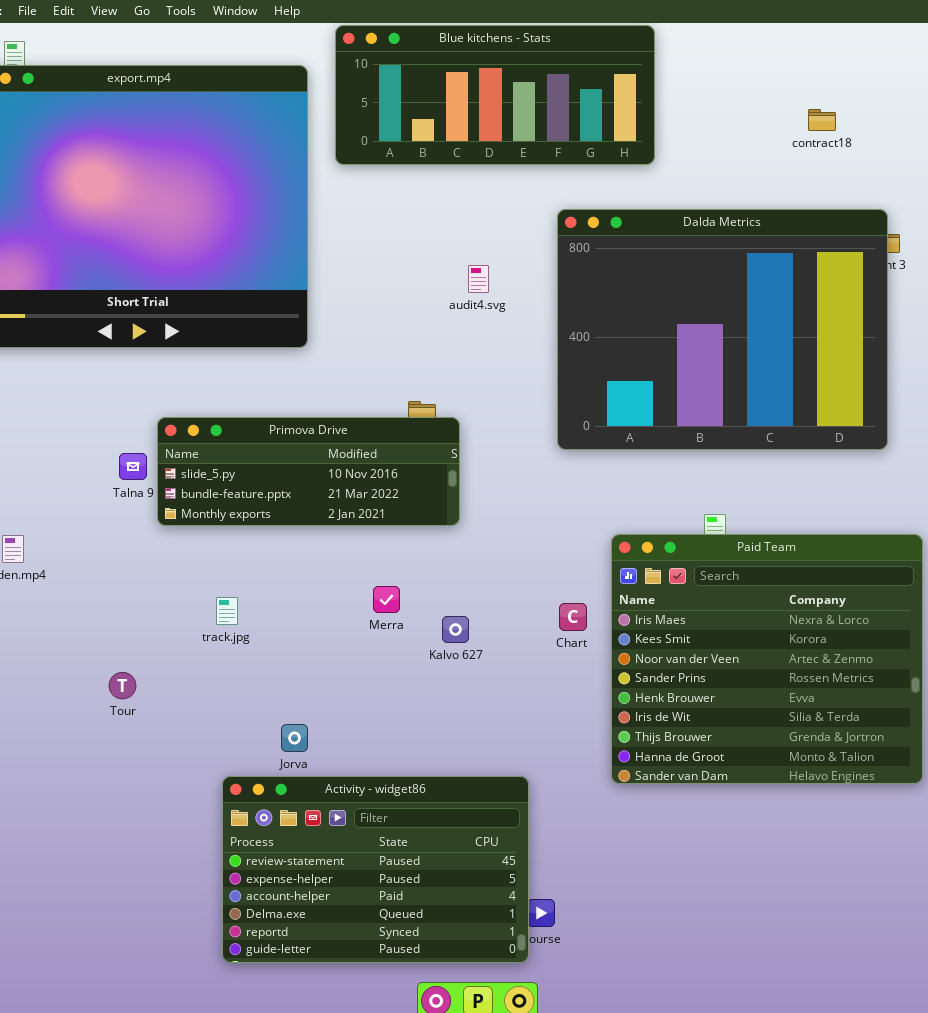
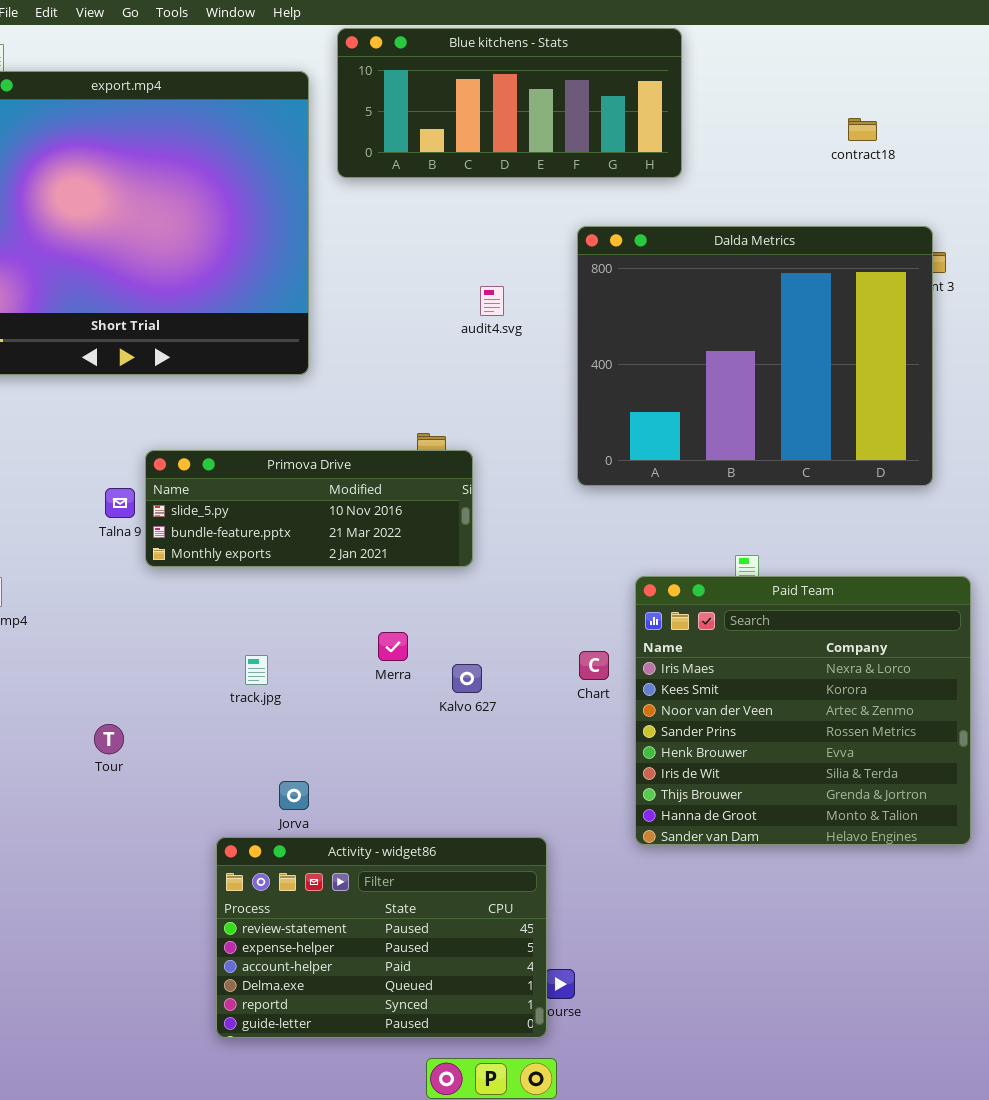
track.jpg: [216,597,238,625] -> [245,655,268,685], moved

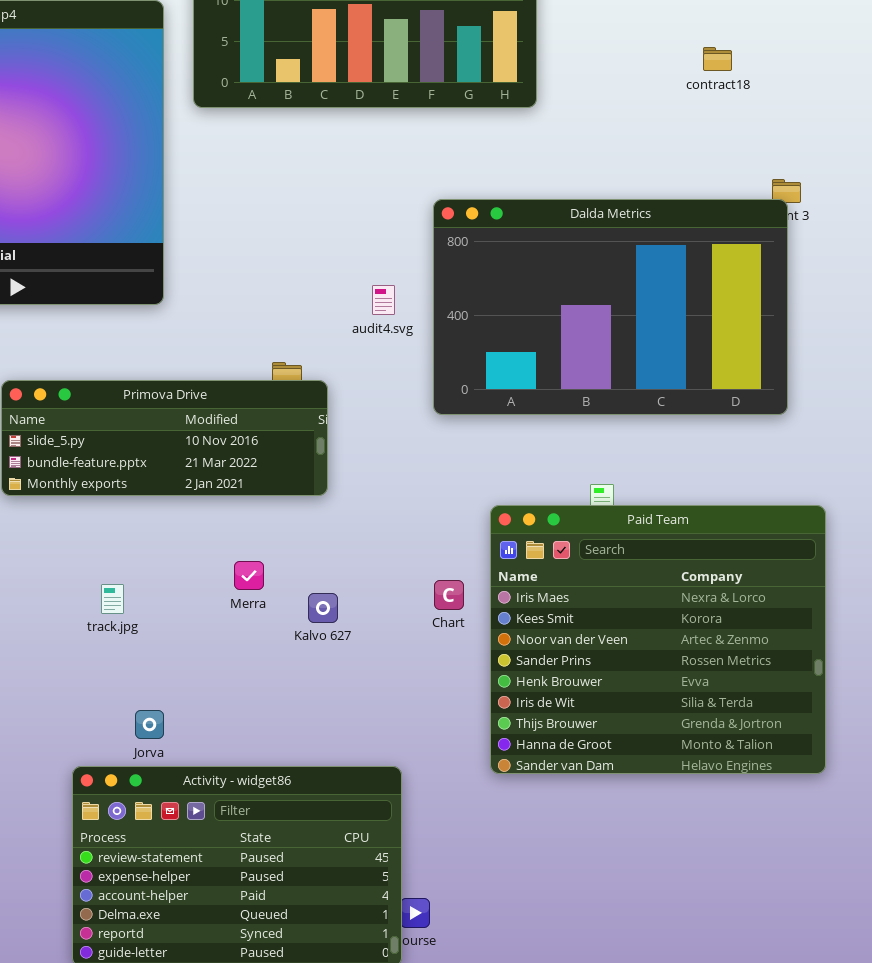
Dalda Metrics: [577,226,933,486] -> [433,199,788,415], resized
audit4.svg: [480,286,504,316] -> [372,285,395,315], moved

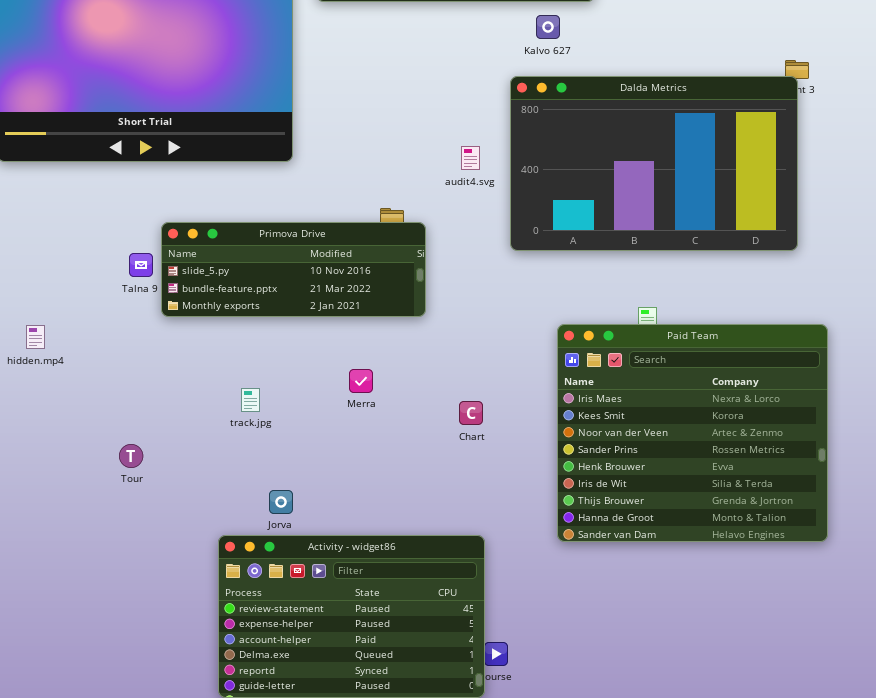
Chart: [434,580,464,610] -> [459,401,483,425], moved
Kalvo 627: [308,593,338,623] -> [536,15,560,39], moved

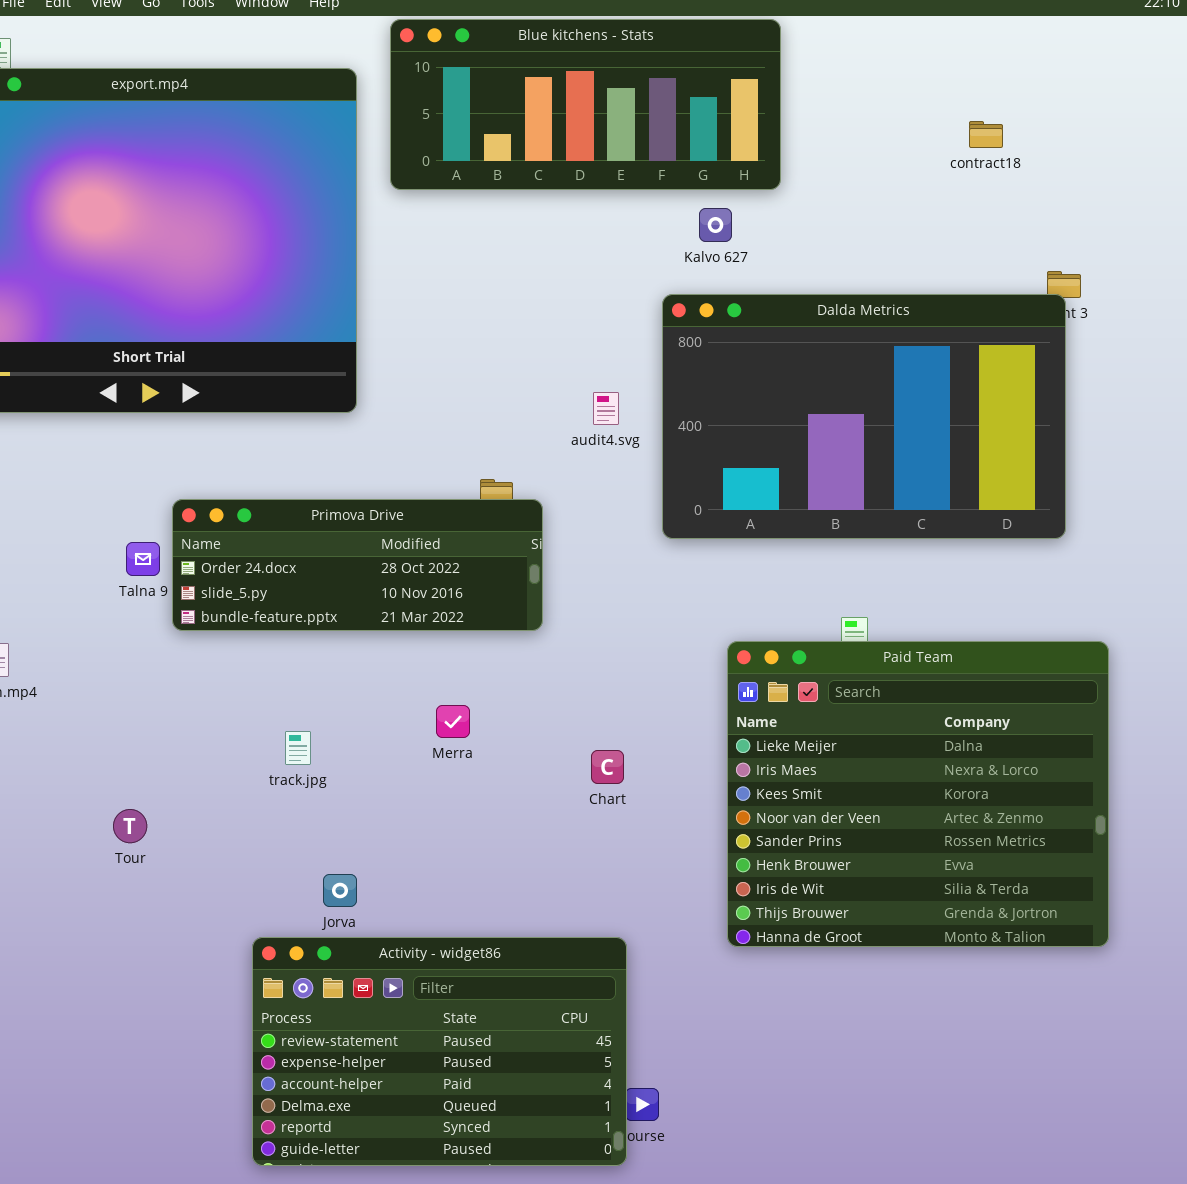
Primova Drive: [161,222,426,317] -> [172,499,543,631], scrolled up 1 row
Paid Team: [557,324,828,542] -> [727,641,1109,947], scrolled up 1 row

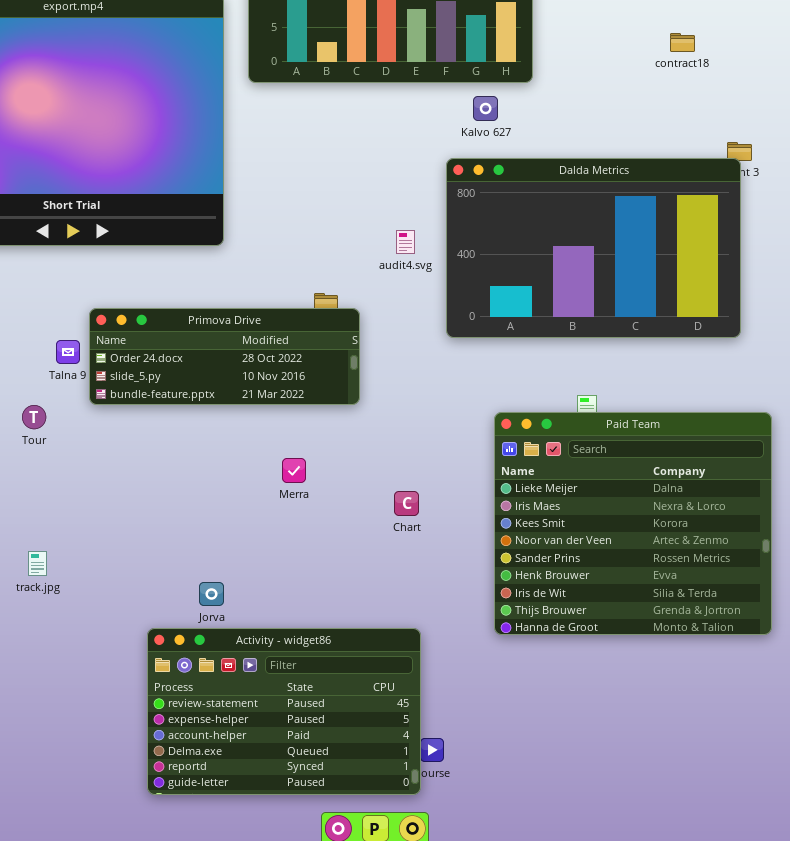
track.jpg: [285,731,311,765] -> [28,551,47,576], moved
Tour: [113,809,147,843] -> [22,405,46,429], moved

